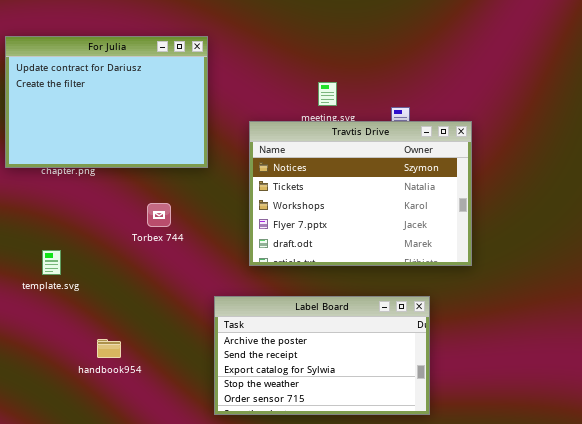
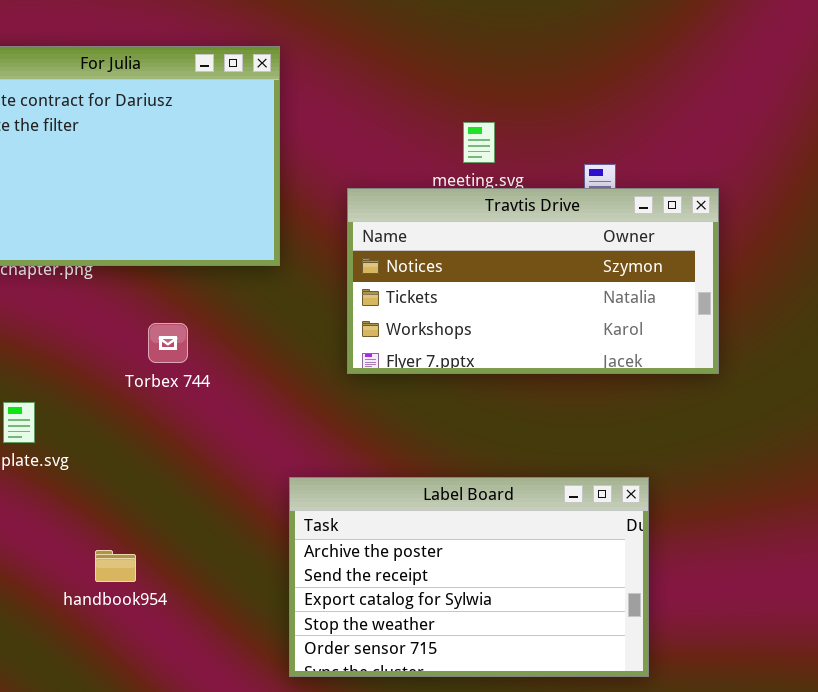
Travtis Drive: [249,121,472,266] -> [347,188,719,374], resized
Torbex 744: [147,203,171,227] -> [148,323,188,363], moved

